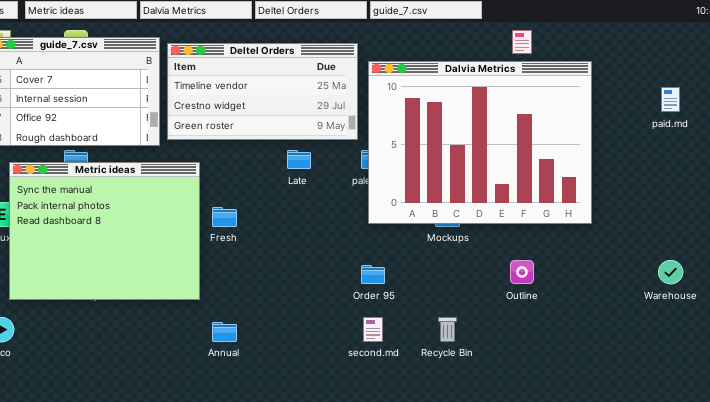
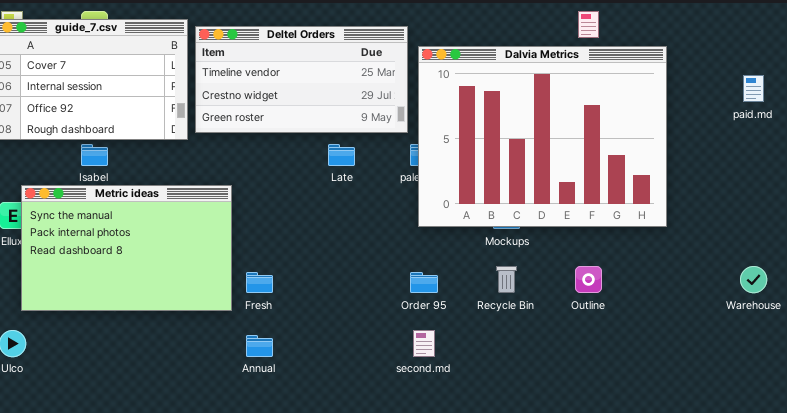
Metric ideas: [9,162,200,300] -> [21,185,232,311], resized
Fresh: [212,207,237,227] -> [246,272,273,293], moved
Recycle Bin: [438,317,457,342] -> [496,266,517,293], moved

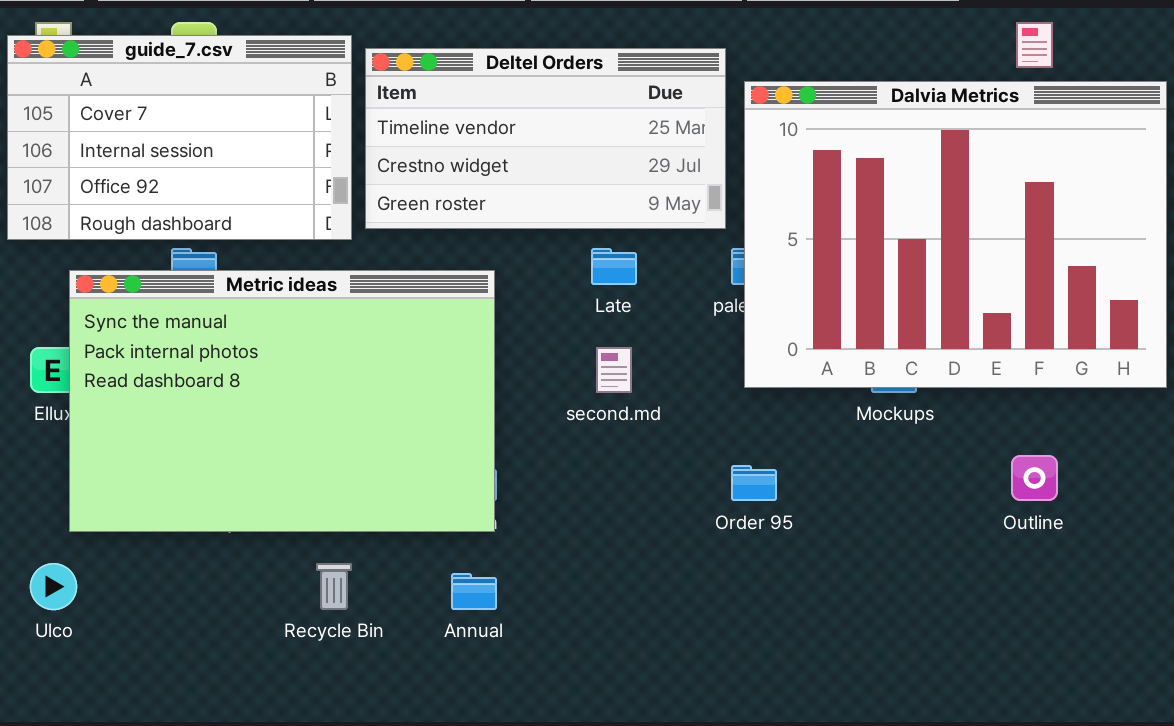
Metric ideas: [21,185,232,311] -> [69,270,495,532], resized
Recycle Bin: [496,266,517,293] -> [316,563,352,610], moved
second.md: [413,330,435,357] -> [596,347,632,393], moved

